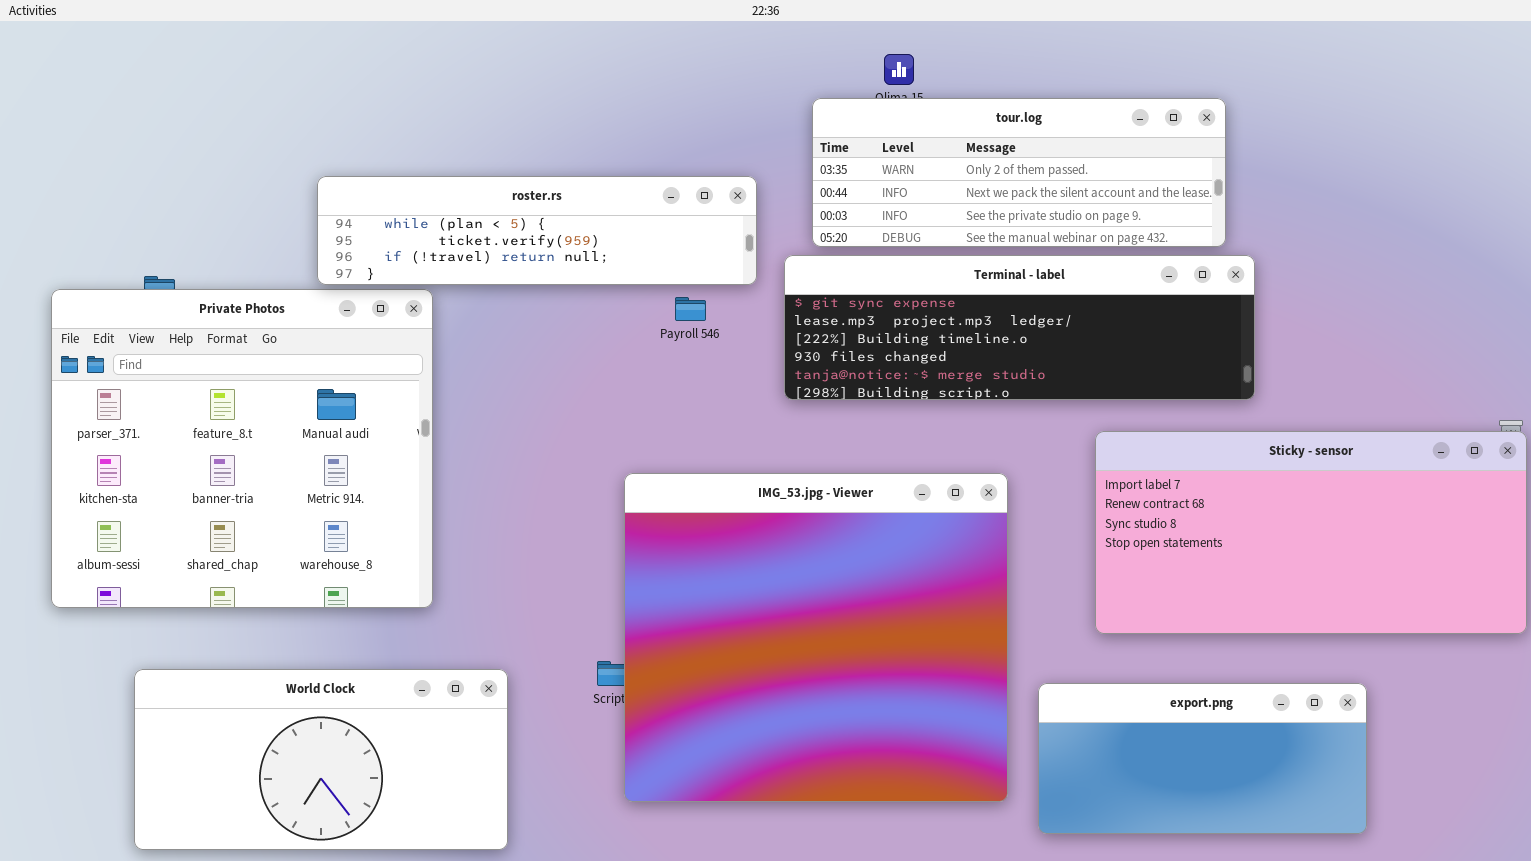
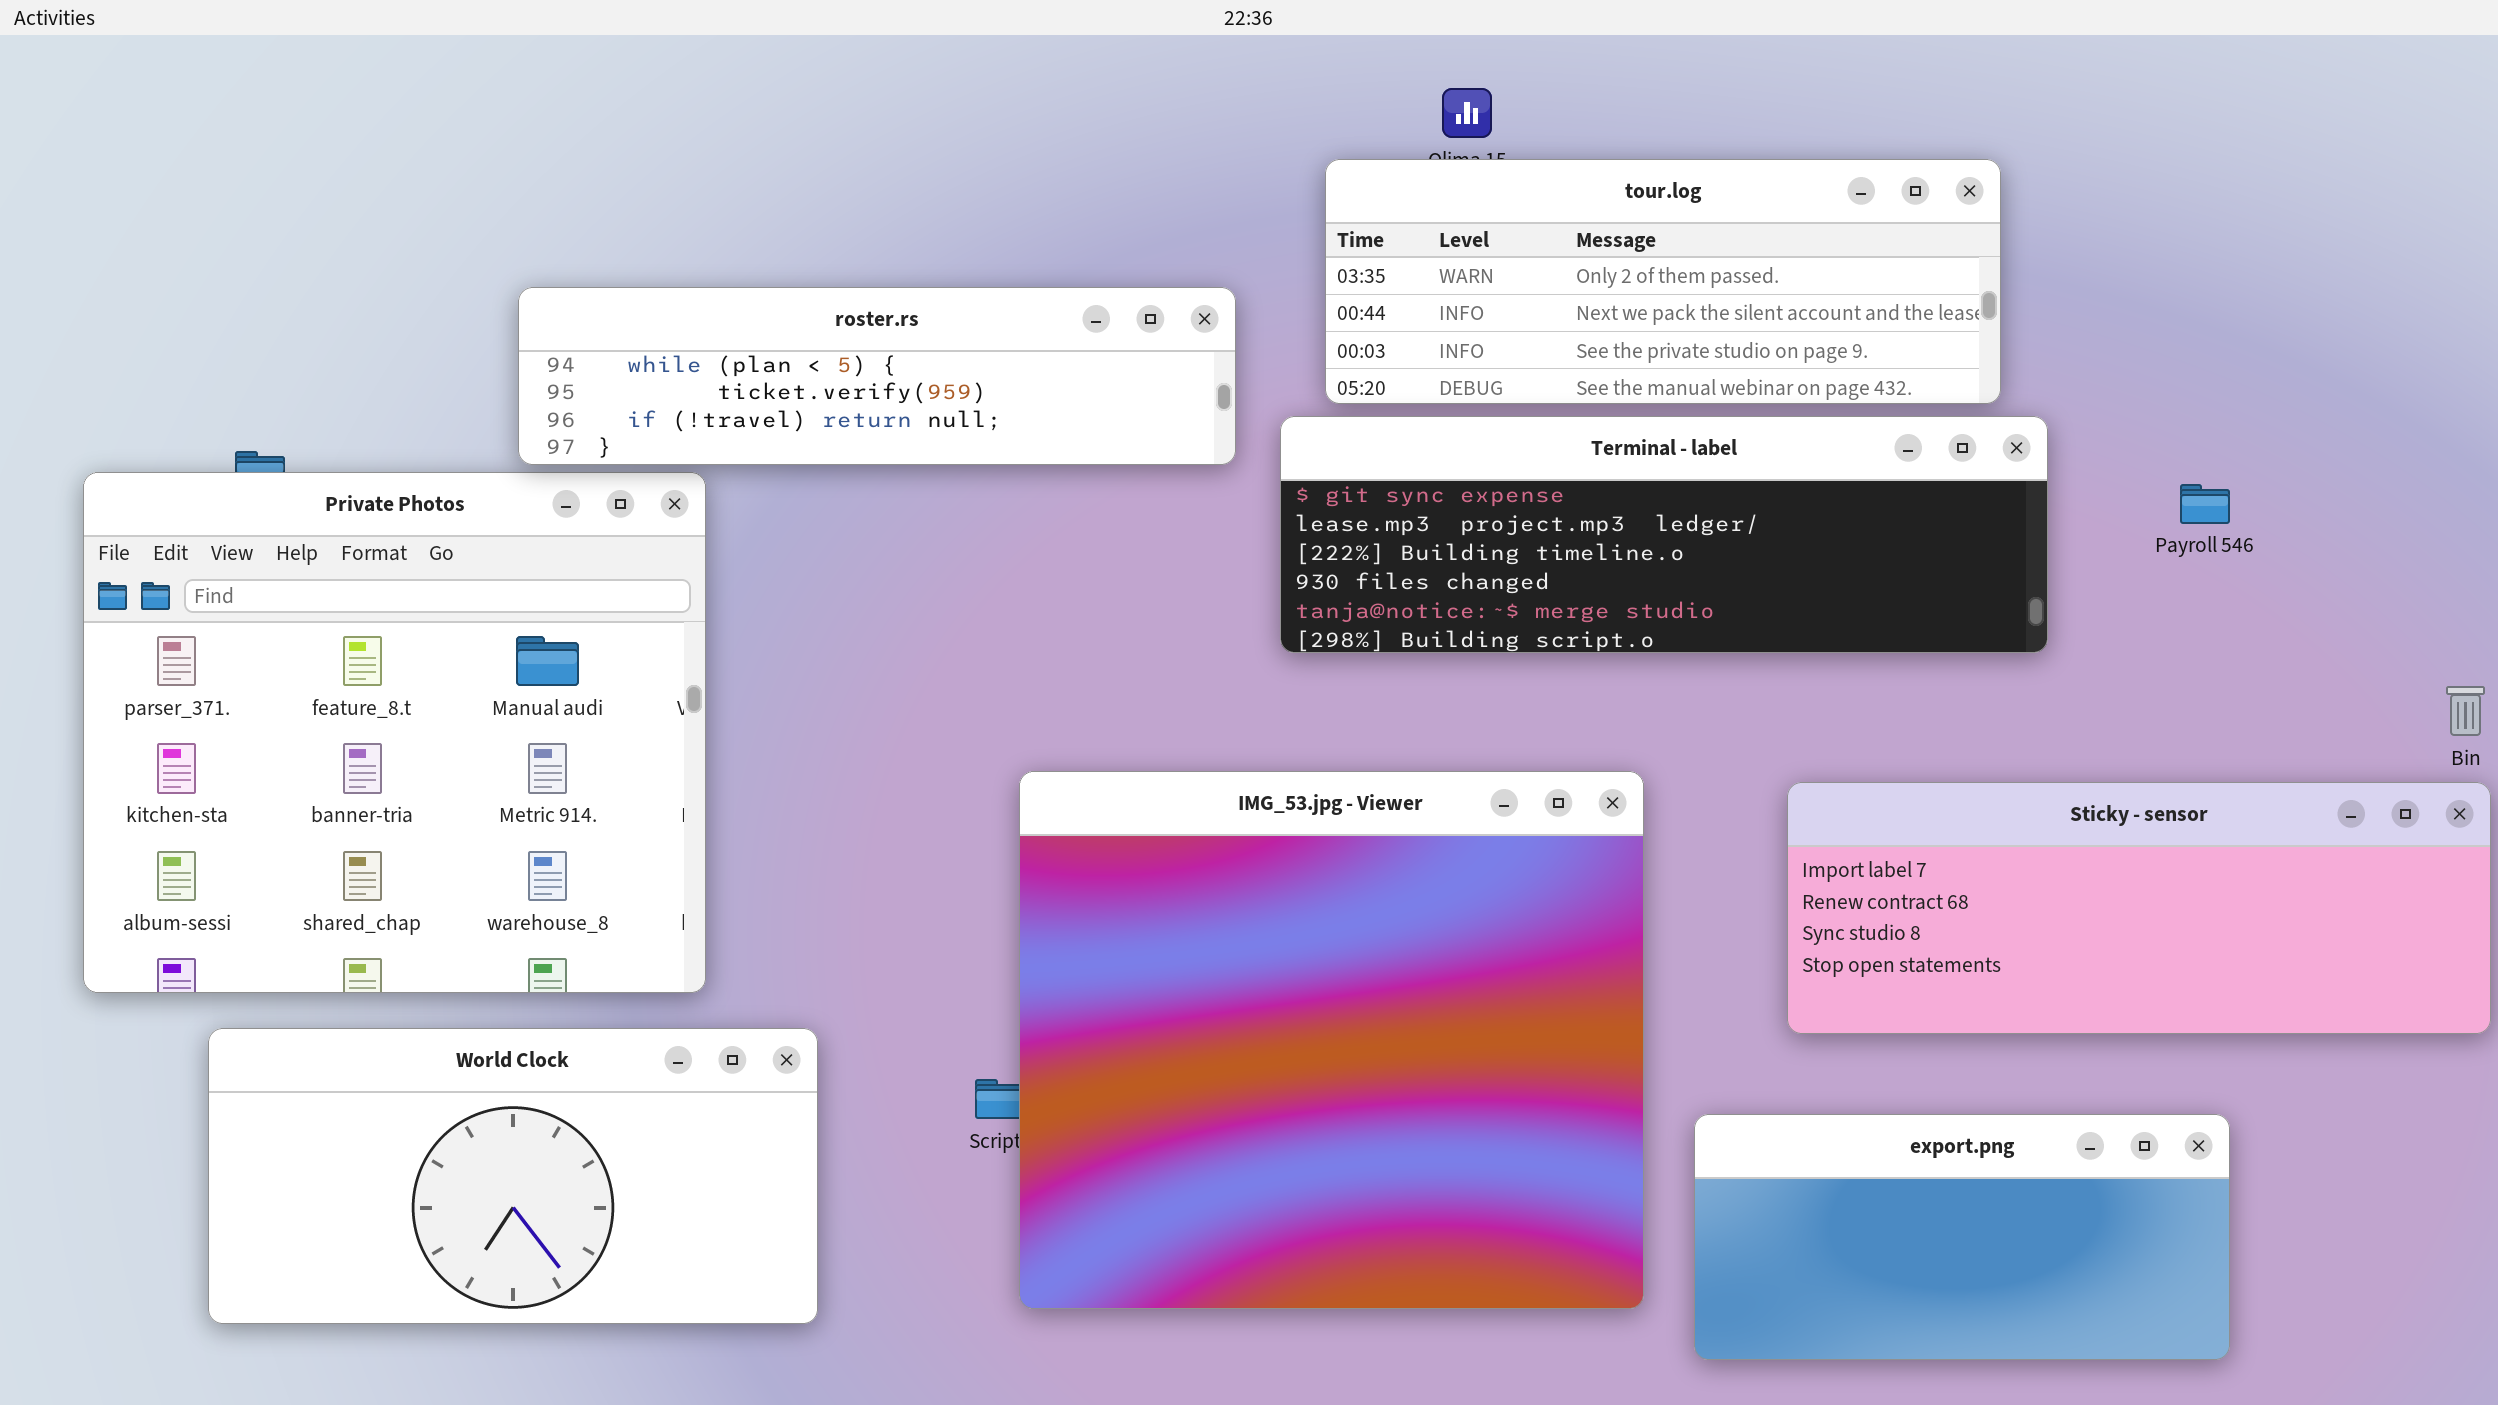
Payroll 546: [675,297,706,321] -> [2180,484,2230,524], moved
Sticky - sensor: [1095,431,1527,634] -> [1787,782,2491,1034], resized
World Clock: [134,669,508,850] -> [208,1028,818,1324], moved

